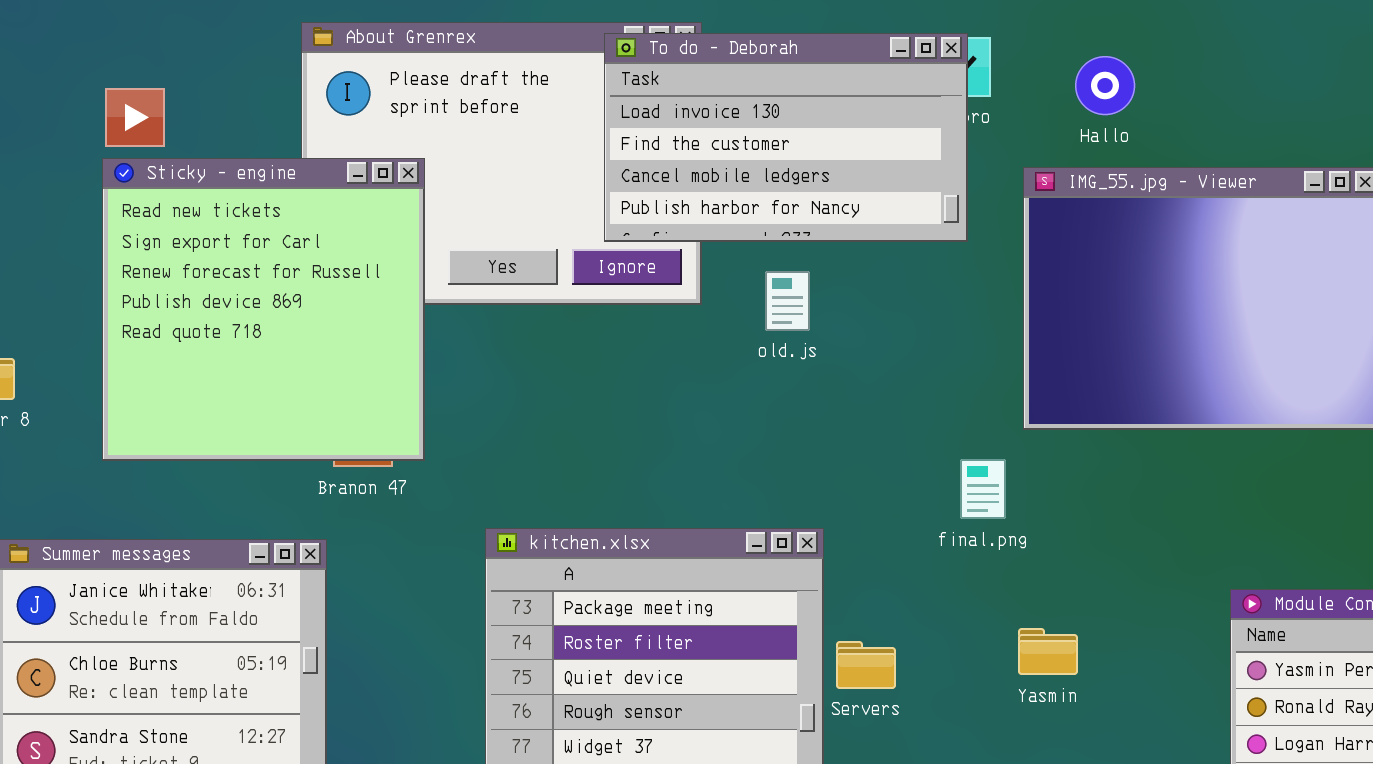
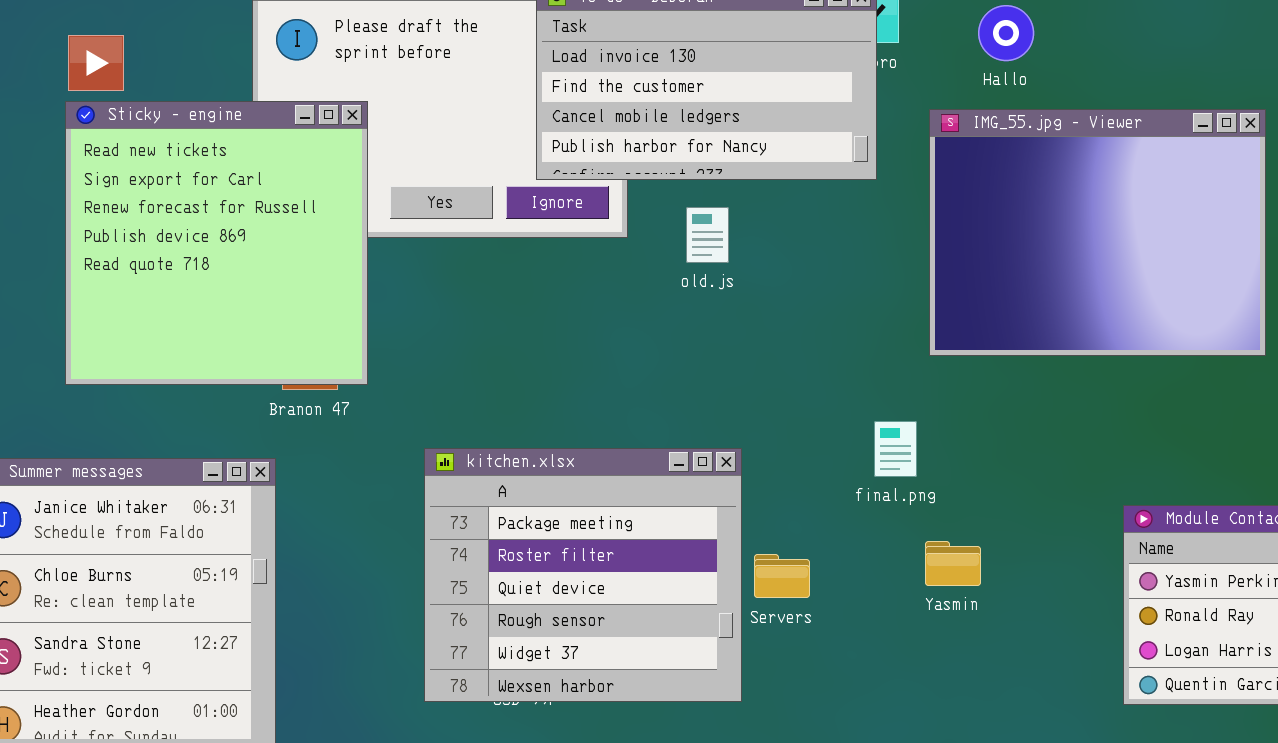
final.png: [960,459,1006,519] -> [874,421,917,477], moved

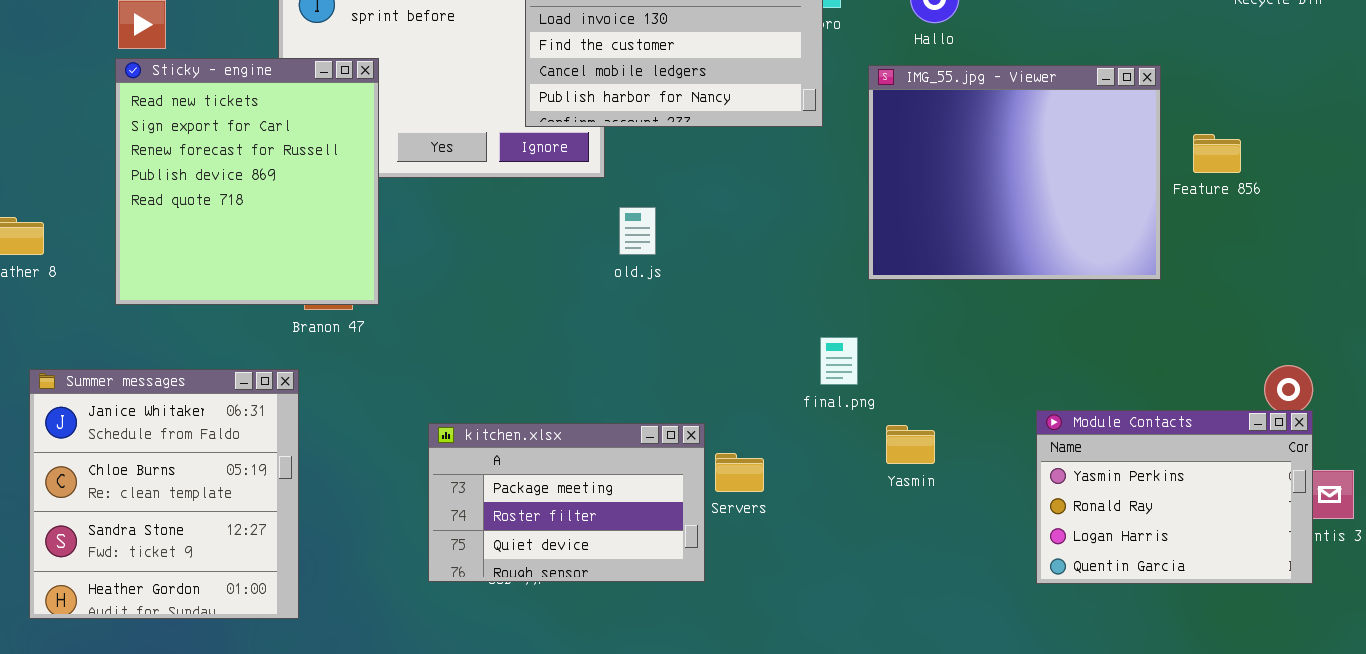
old.js: [686,207,729,263] -> [619,207,656,255], moved
kitchen.xlsx: [424,448,742,702] -> [428,423,705,582], resized
Yasmin: [925,541,981,586] -> [886,425,935,464], moved

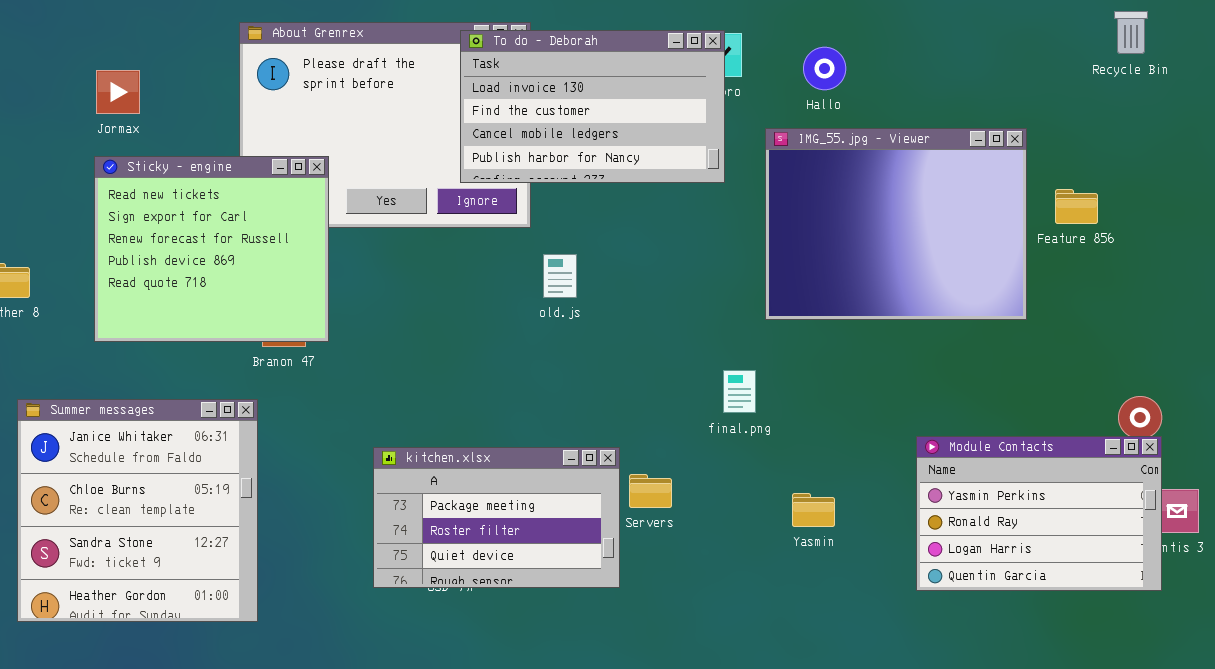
Sticky - engine: [115,58,379,305] -> [94,156,329,342], resized
Yasmin: [886,425,935,464] -> [792,493,835,527], moved

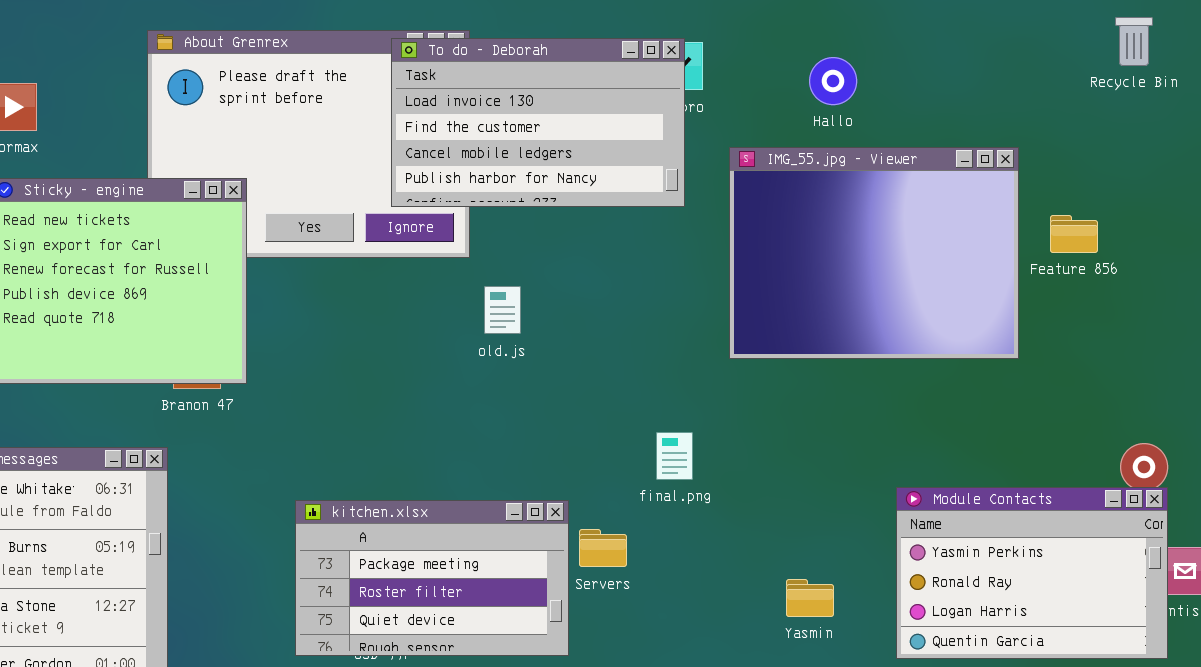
Hallo: [803,47,846,90] -> [809,57,857,105], moved
final.png: [723,370,756,413] -> [656,432,693,480], moved
Yasmin: [792,493,835,527] -> [786,579,834,617], moved

